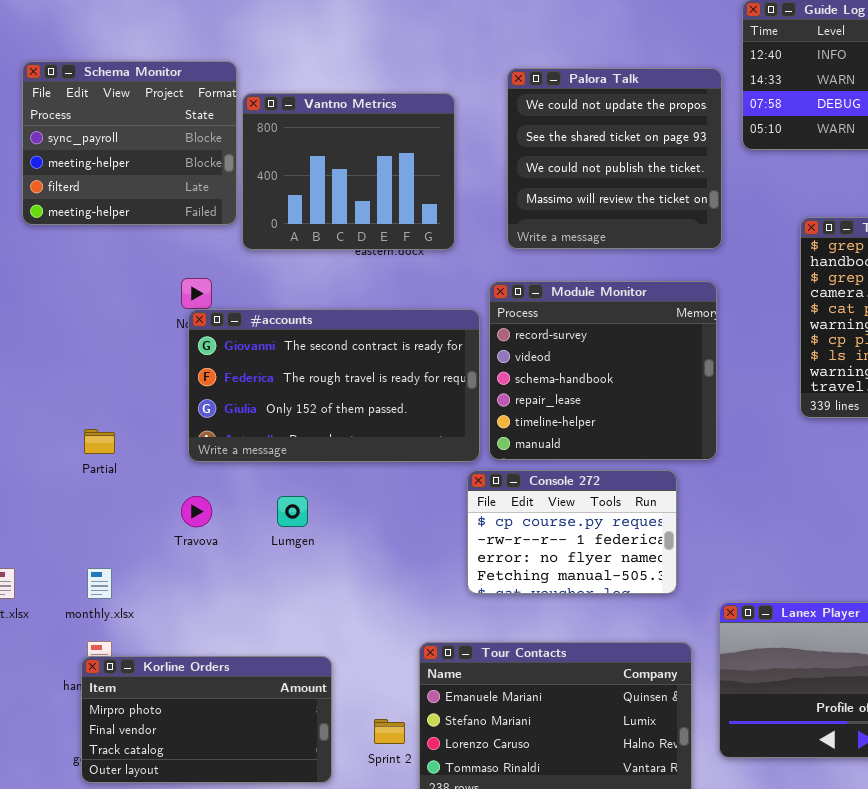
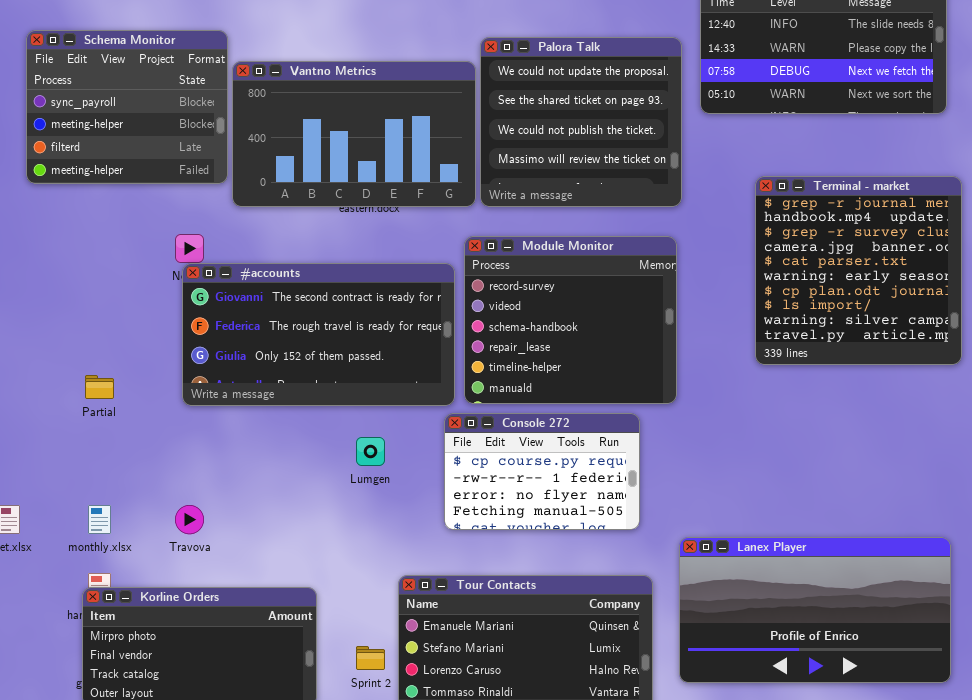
Vantno Metrics: [242,93,455,250] -> [232,61,476,207], resized
Travova: [181,496,212,527] -> [175,505,204,534], moved
Lumgen: [277,496,308,527] -> [356,437,385,466], moved

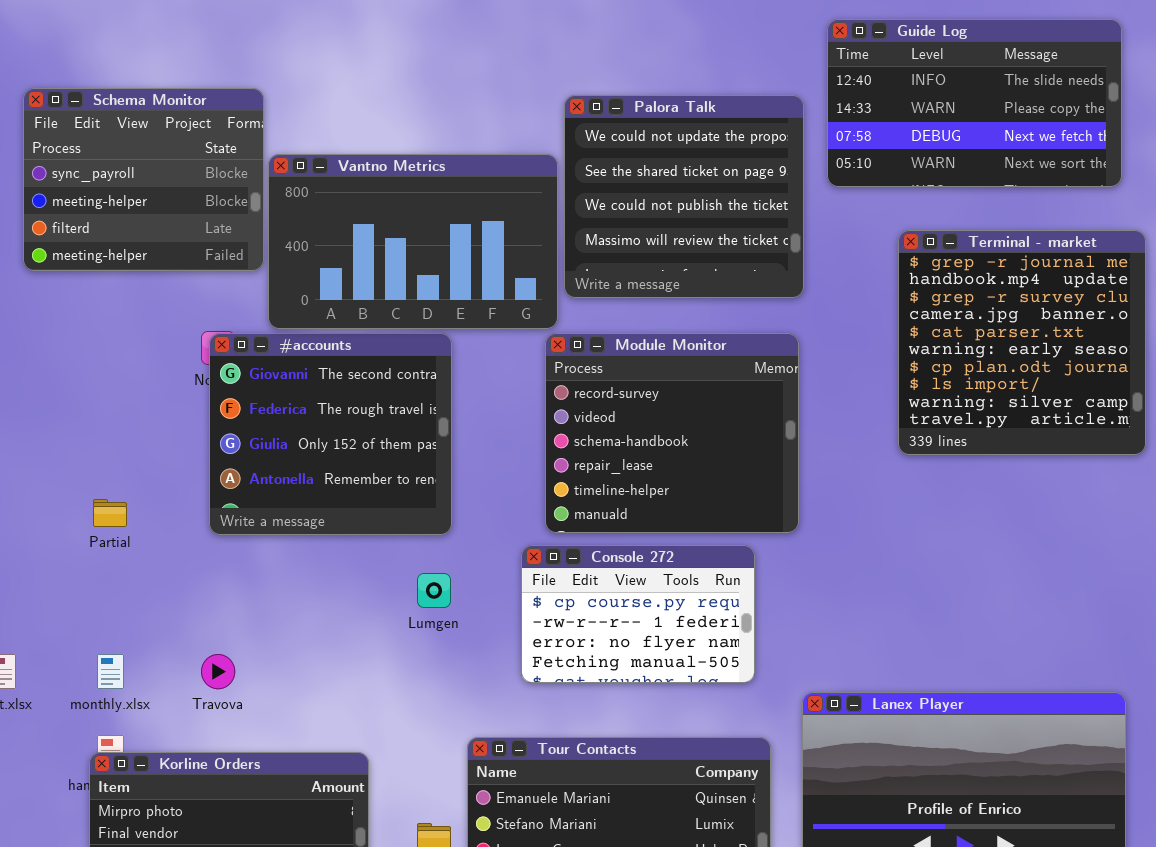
Vantno Metrics: [232,61,476,207] -> [268,154,558,329], moved
Terminal - market: [755,176,962,365] -> [898,230,1146,455], moved
#accounts: [182,263,455,406] -> [209,333,452,535], resized

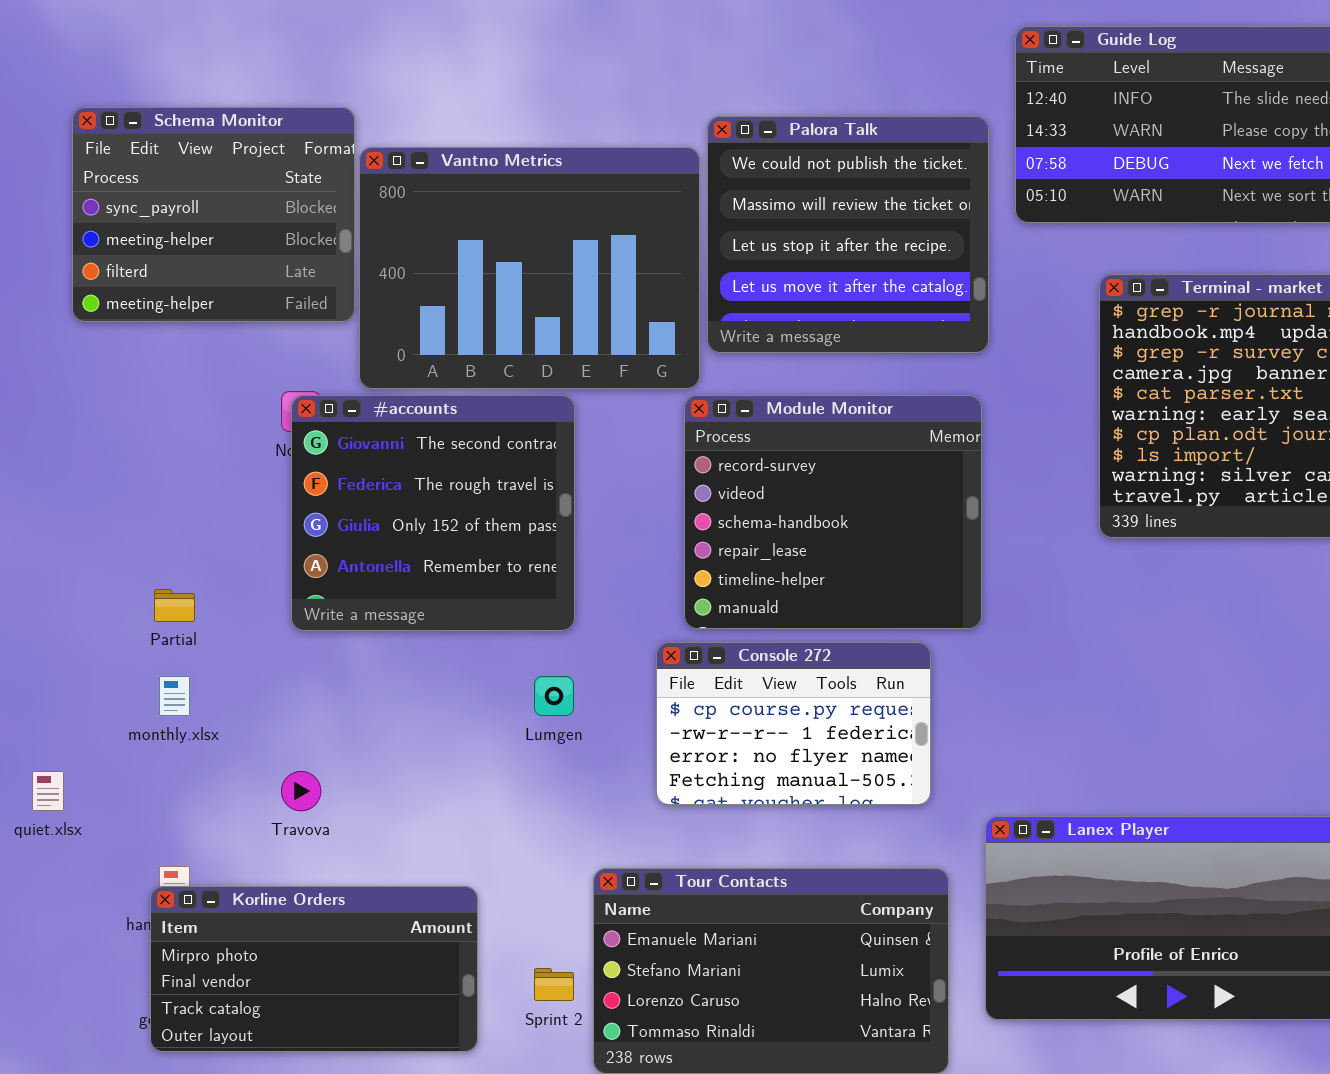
Palora Talk: [564,95,804,298] -> [707,116,989,353], scrolled down 2 rows
Vantno Metrics: [268,154,558,329] -> [359,147,700,389], resized
monthly.xlsx: [97,654,124,689] -> [159,676,190,716], moved

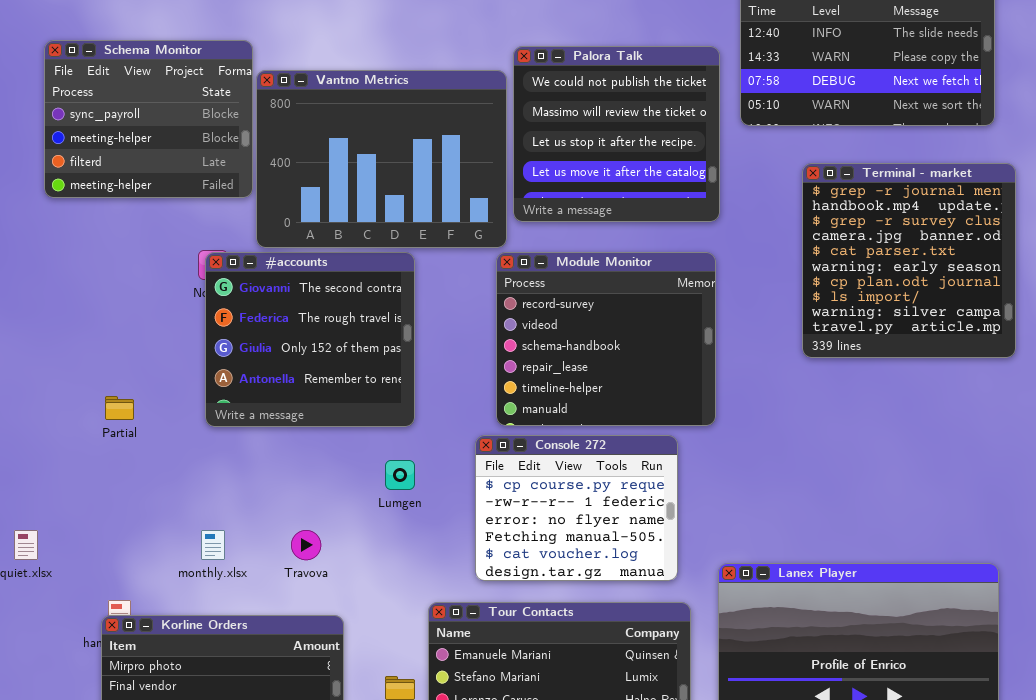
Console 272: [656,642,931,805] -> [475,435,678,581], resized
monthly.xlsx: [159,676,190,716] -> [201,530,225,560], moved
Travova: [281,771,321,811] -> [291,530,321,560], moved

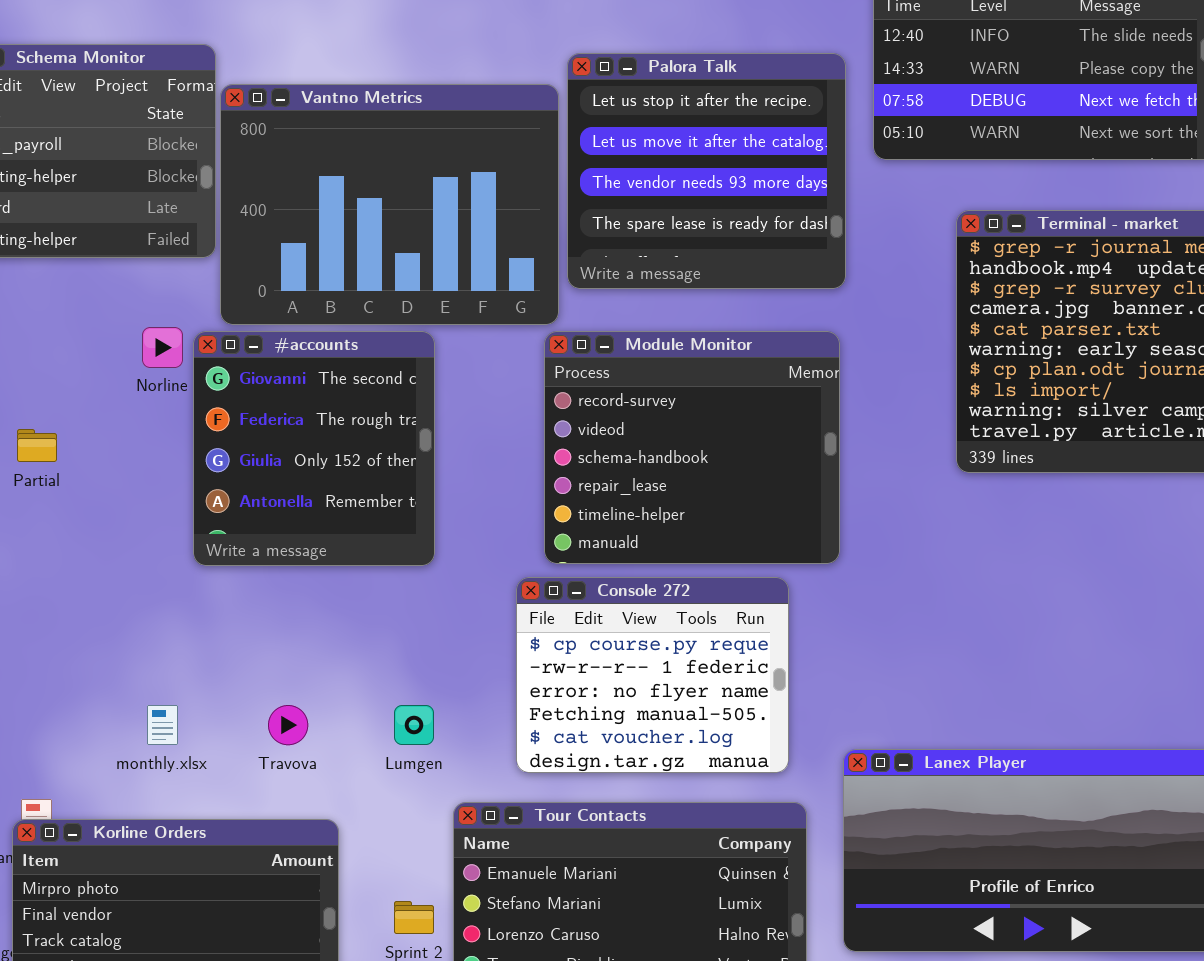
Palora Talk: [513,46,720,222] -> [567,53,846,289], scrolled down 2 rows
#accounts: [205,252,415,427] -> [193,331,435,566], resized
Partial: [105,396,134,420] -> [17,429,57,462], moved
Lumgen: [385,460,415,490] -> [394,705,434,745], moved

